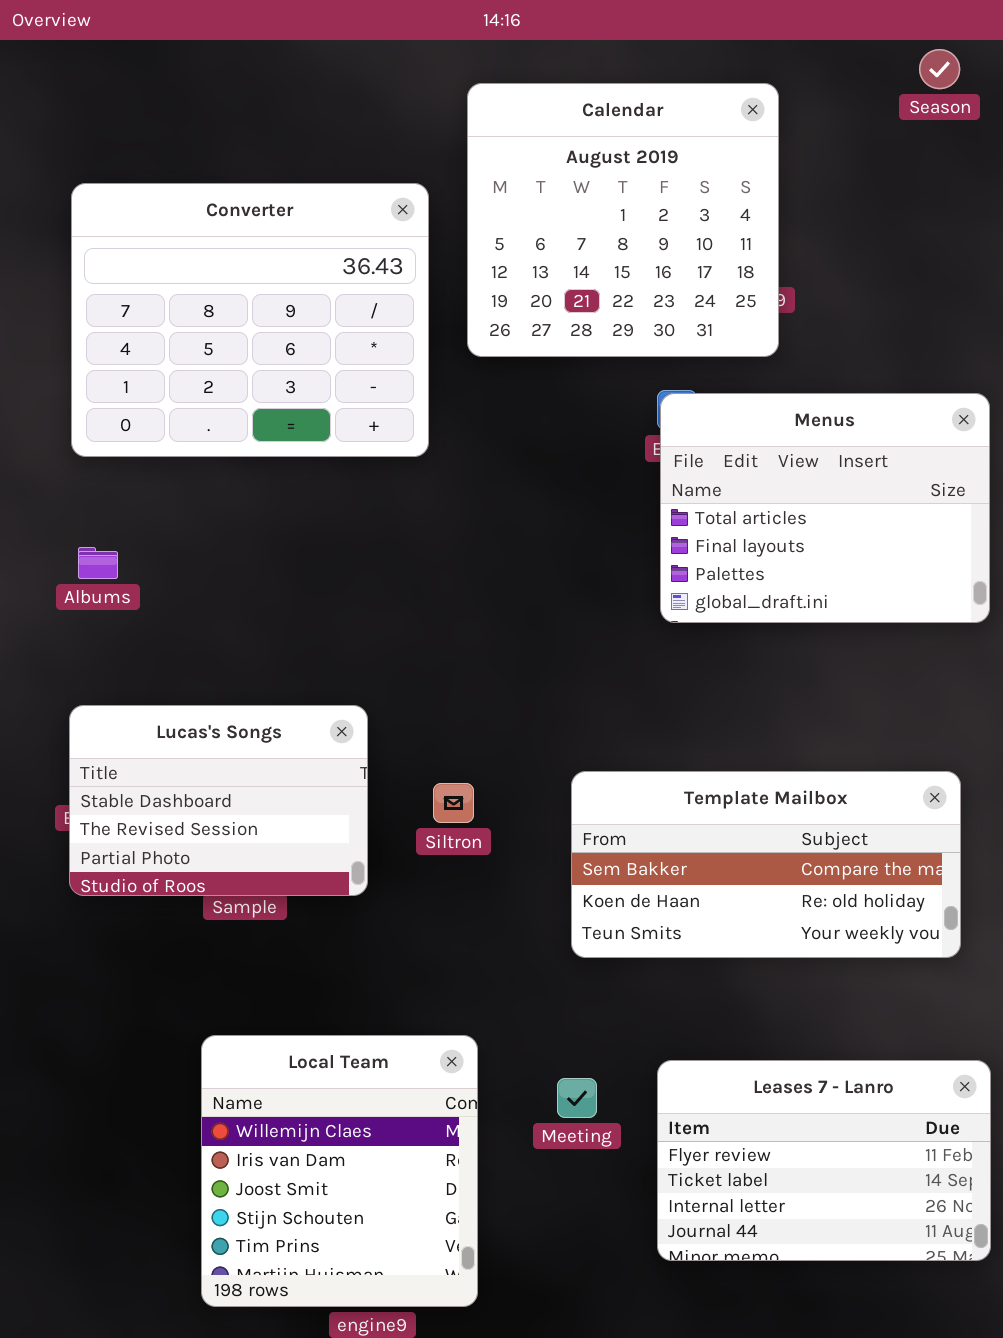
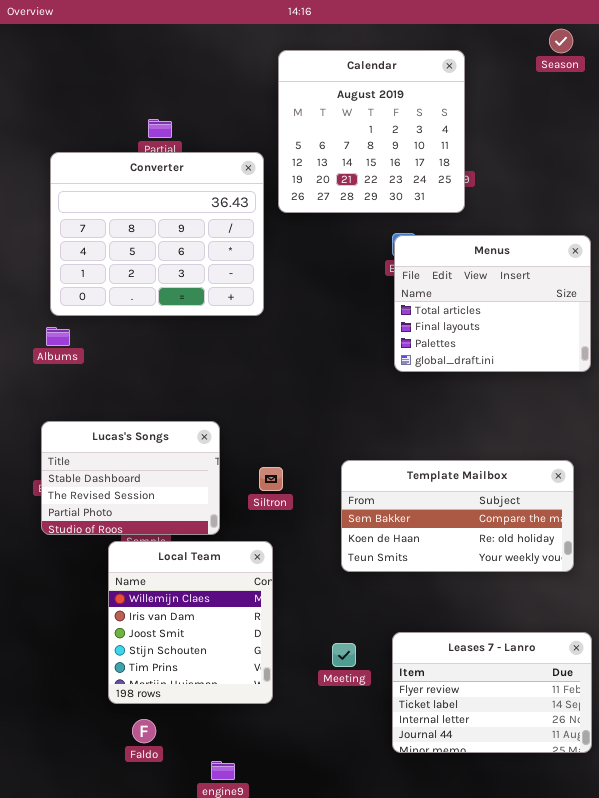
Converter: [71,183,429,457] -> [50,152,264,316], moved
Local Team: [201,1035,478,1307] -> [108,541,273,704], moved

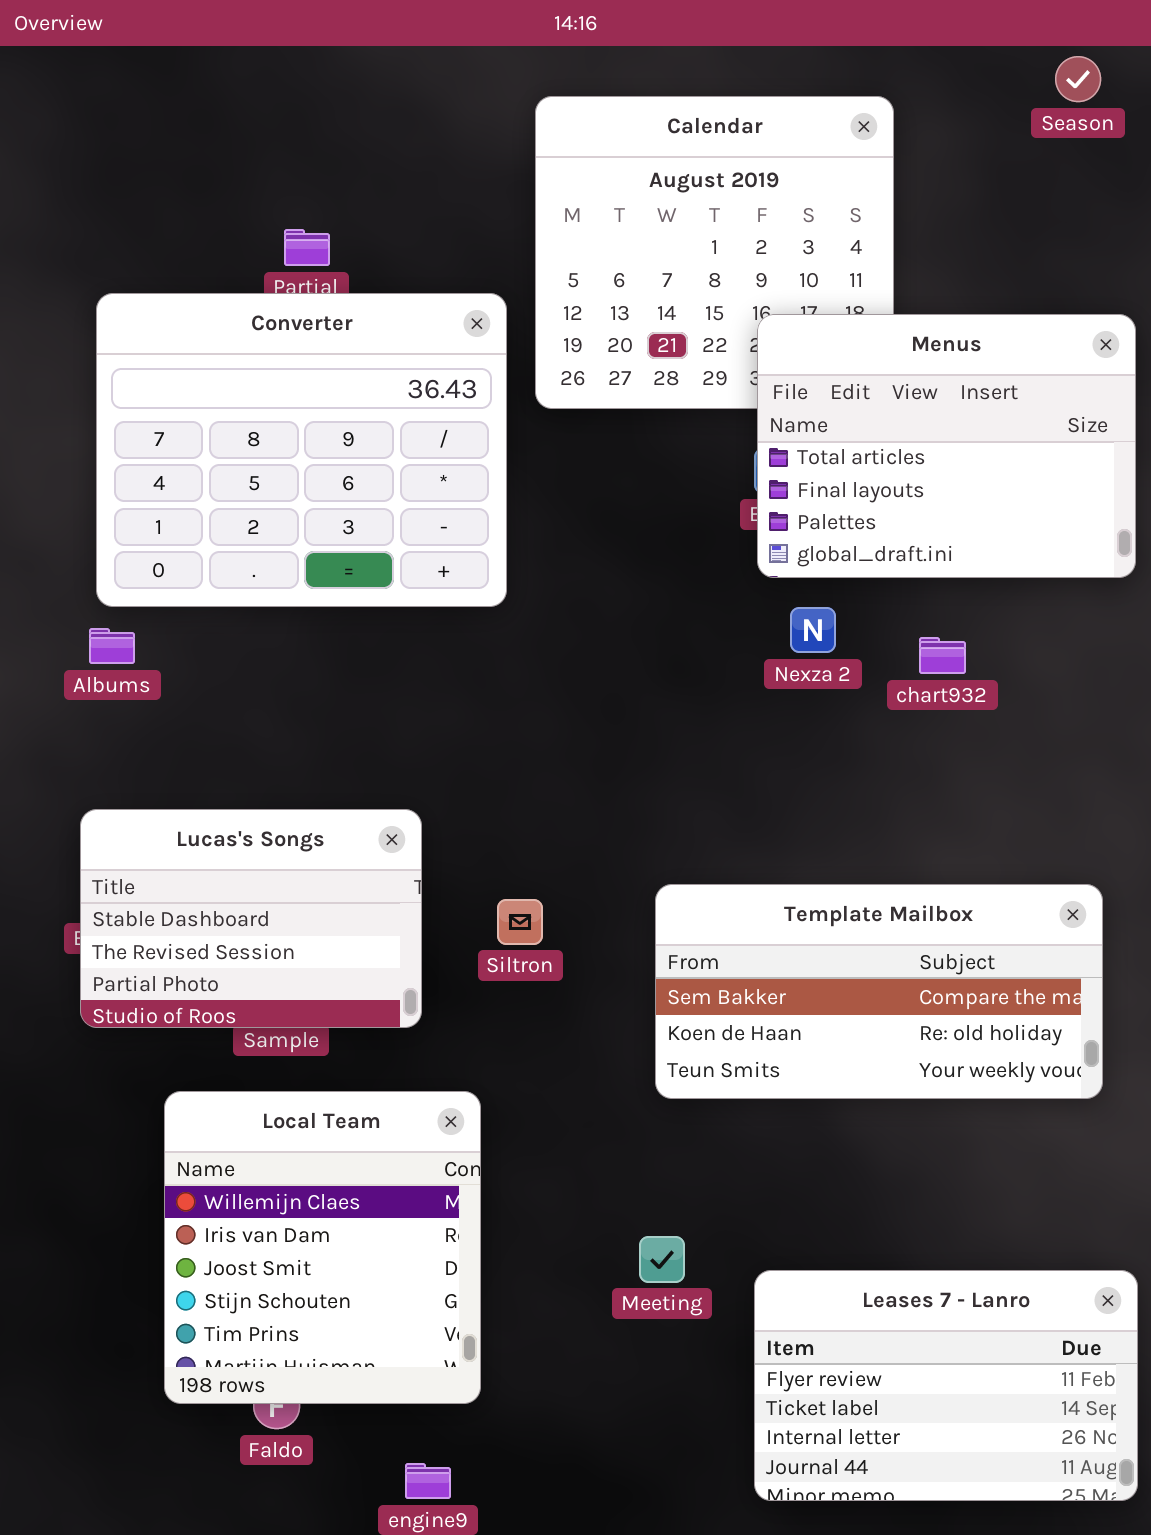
Menus: [394,235,591,372] -> [757,314,1136,578], moved
Local Team: [108,541,273,704] -> [164,1091,481,1404], moved
Leases 7 - Lanro: [392,632,592,753] -> [754,1270,1138,1501], moved

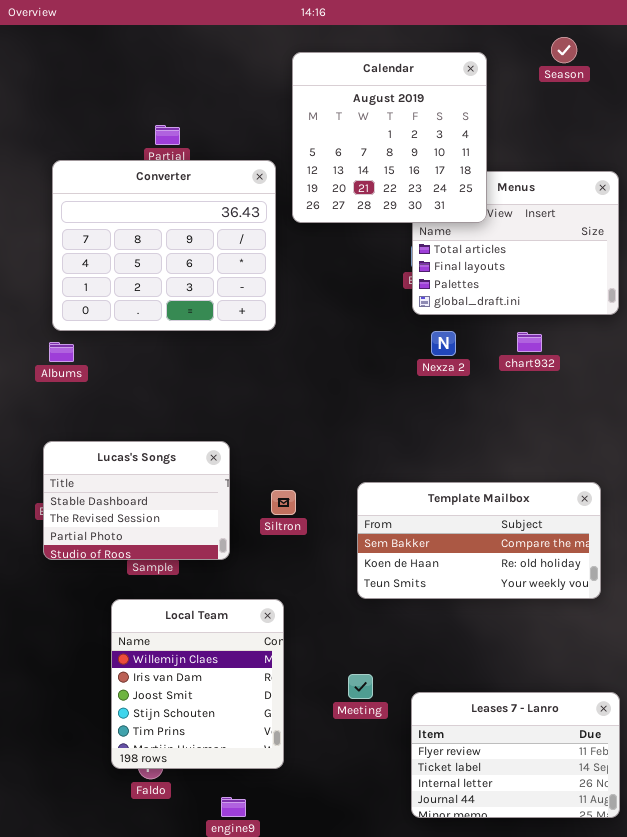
Season: [1055,56,1101,102] -> [551,37,577,63], moved
Calendar: [535,96,894,409] -> [292,52,487,223], raised
chart932: [919,637,966,674] -> [517,332,542,352], moved
Local Team: [164,1091,481,1404] -> [111,599,284,769], moved

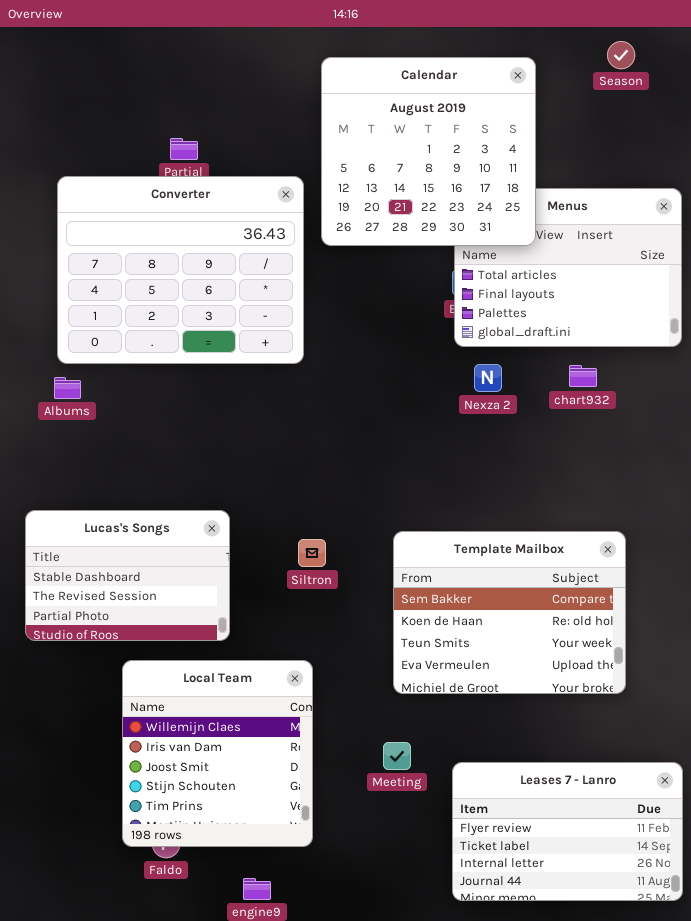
Lucas's Songs: [43,441,230,560] -> [25,510,230,641], moved
Template Mailbox: [357,482,601,599] -> [393,531,626,694], resized

